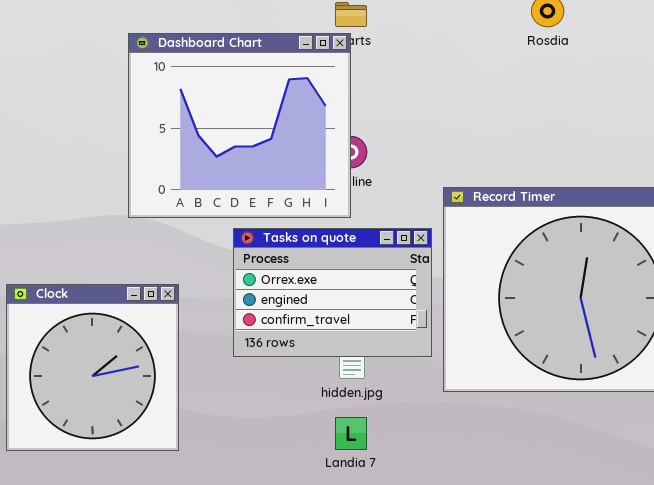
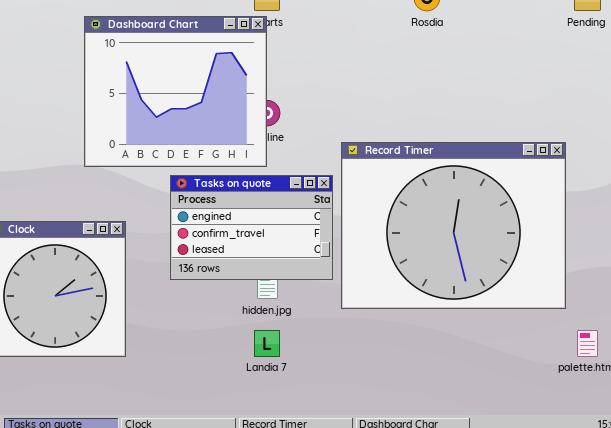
Tasks on quote: [233,228,432,357] -> [170,175,333,280], scrolled down 1 row

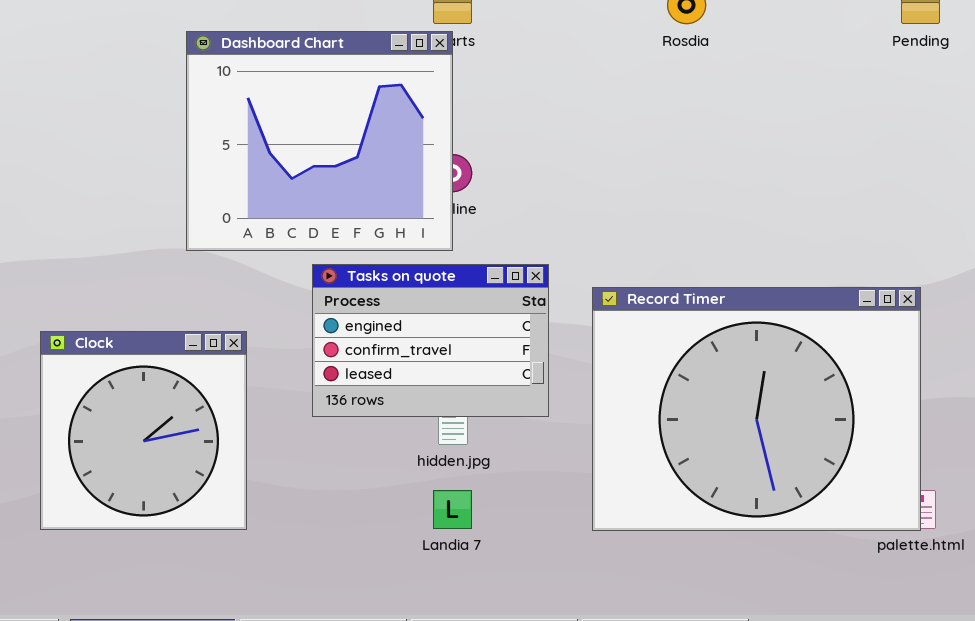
Record Timer: [341,142,566,309] -> [592,287,921,531], moved

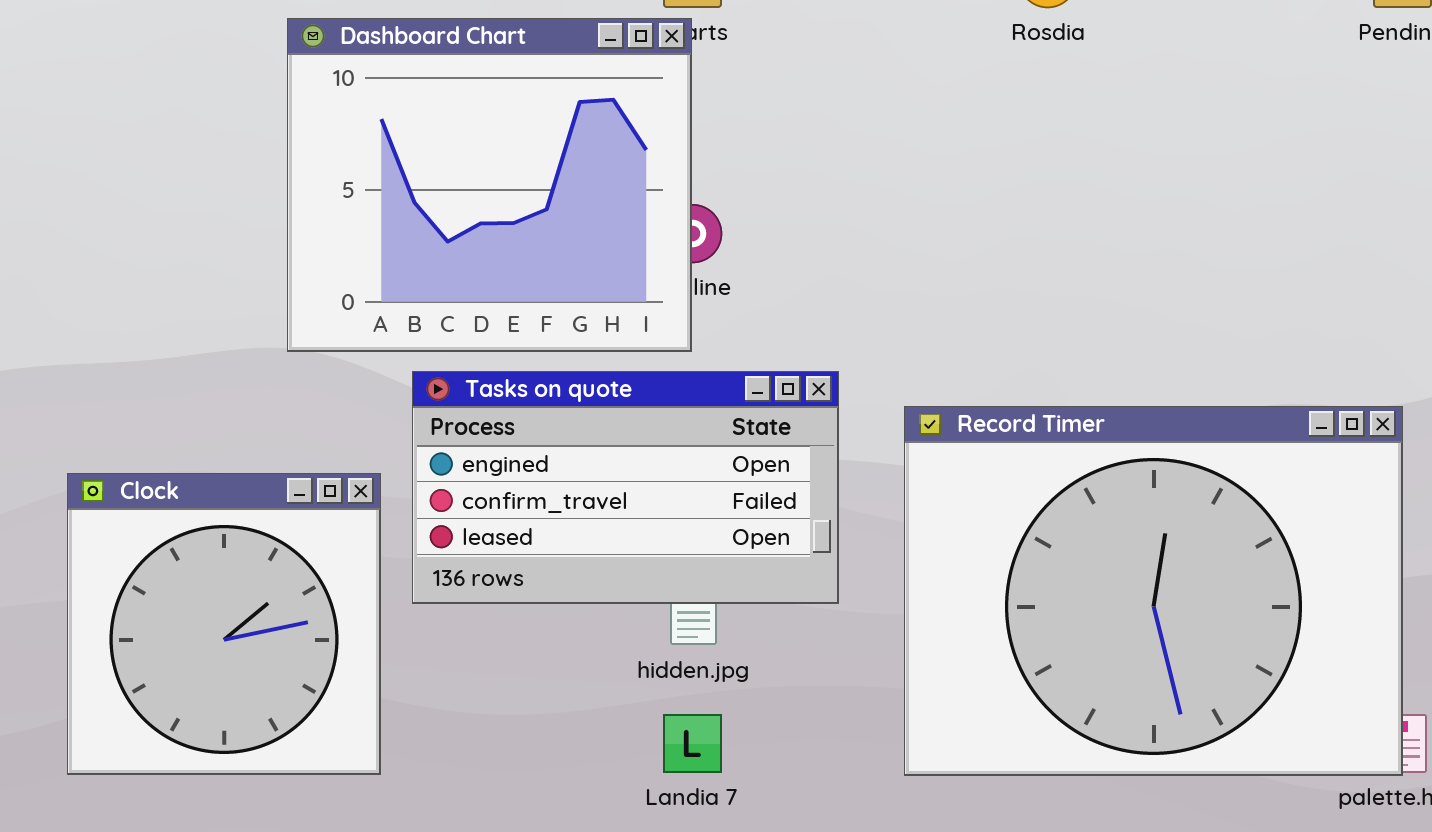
Tasks on quote: [312,264,549,417] -> [412,371,839,604], resized

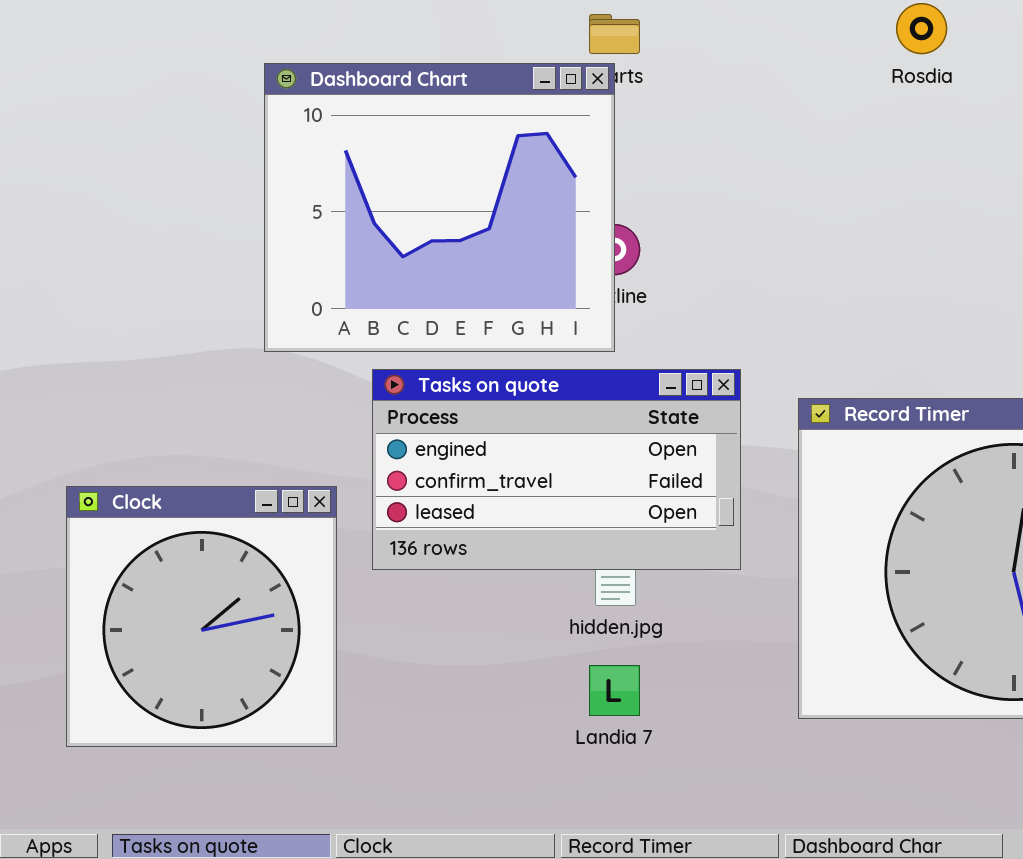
Clock: [67,473,381,775] -> [66,486,337,747], moved

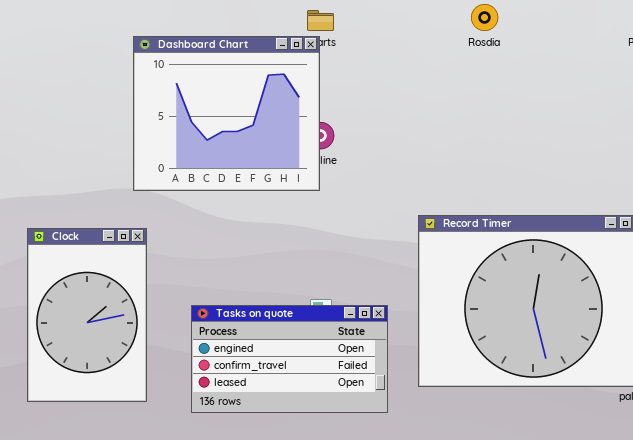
Tasks on quote: [372,369,741,570] -> [191,305,388,413], moved
Clock: [66,486,337,747] -> [27,228,147,402], resized

